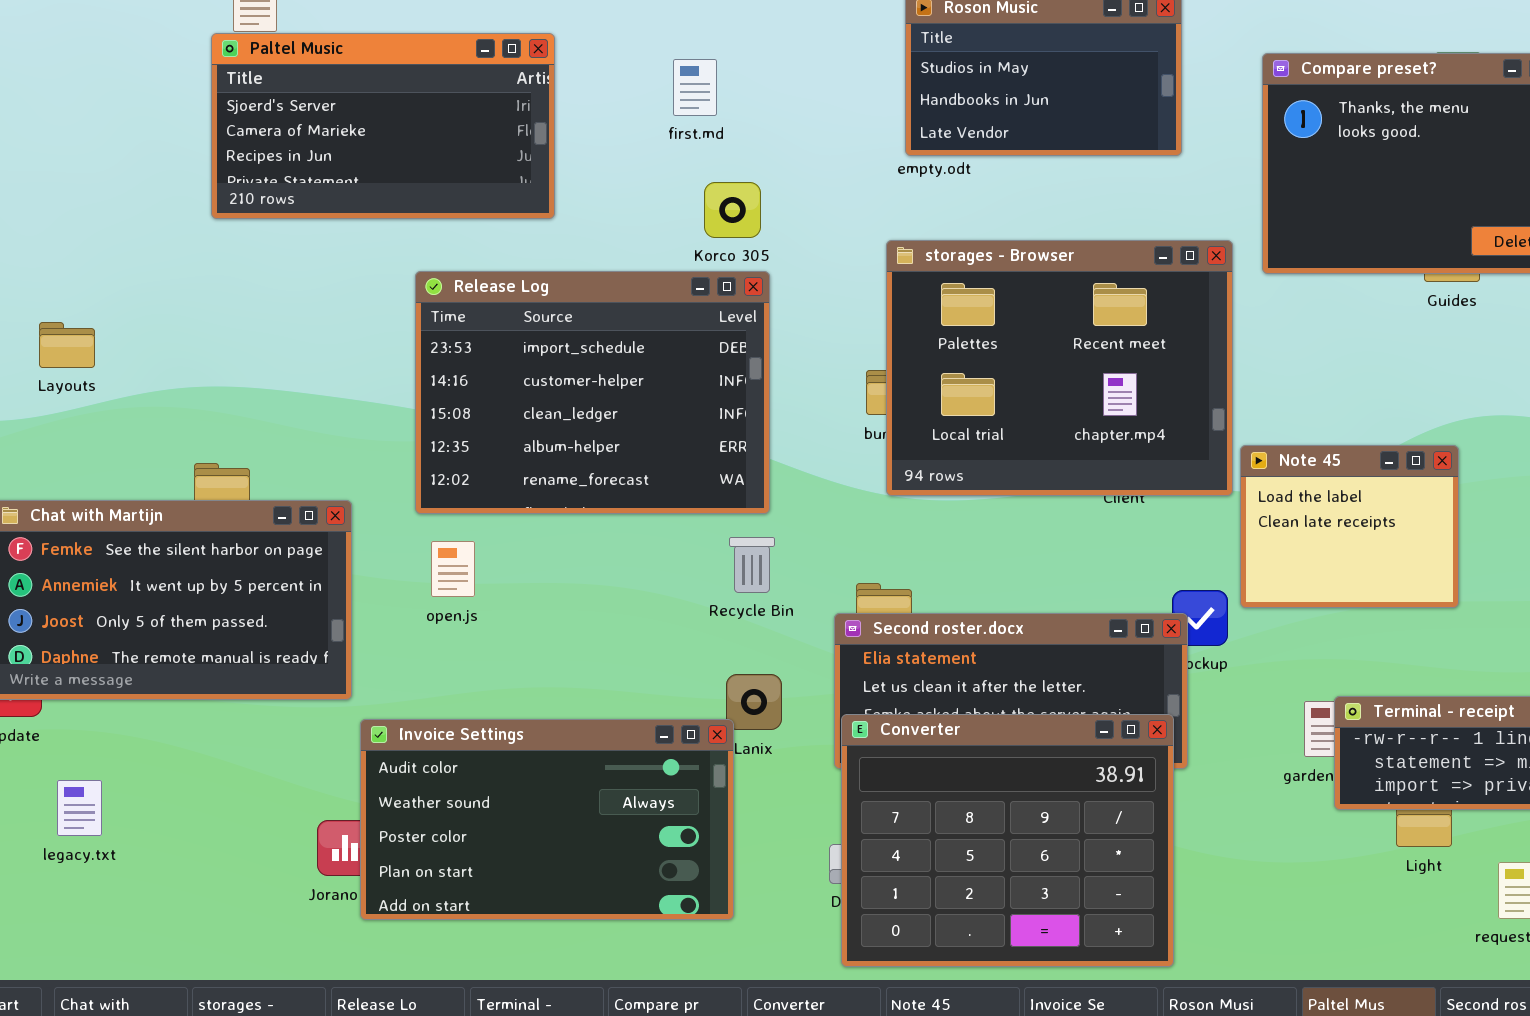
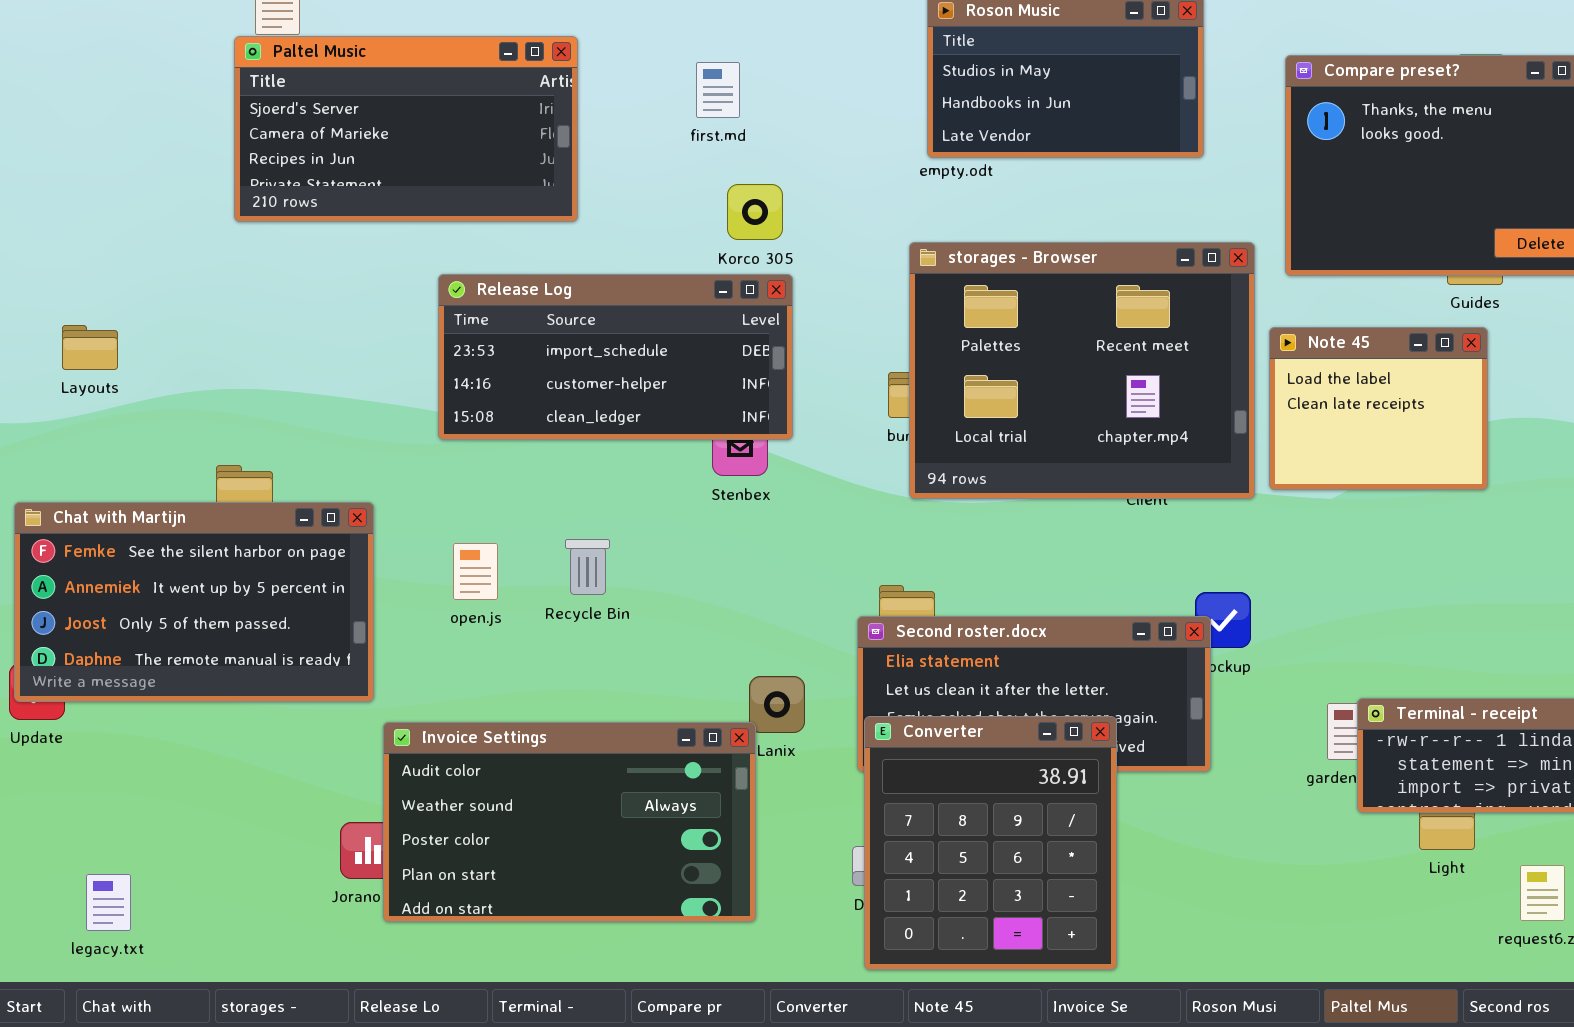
Release Log: [415,271,770,514] -> [438,274,793,440], resized
Note 45: [1240,445,1459,608] -> [1269,327,1488,490], moved
Recycle Bin: [729,537,775,593] -> [565,539,610,595], moved
Converter: [841,714,1174,967] -> [864,716,1117,970], resized
legacy.txt: [57,780,102,836] -> [86,874,131,931], moved

